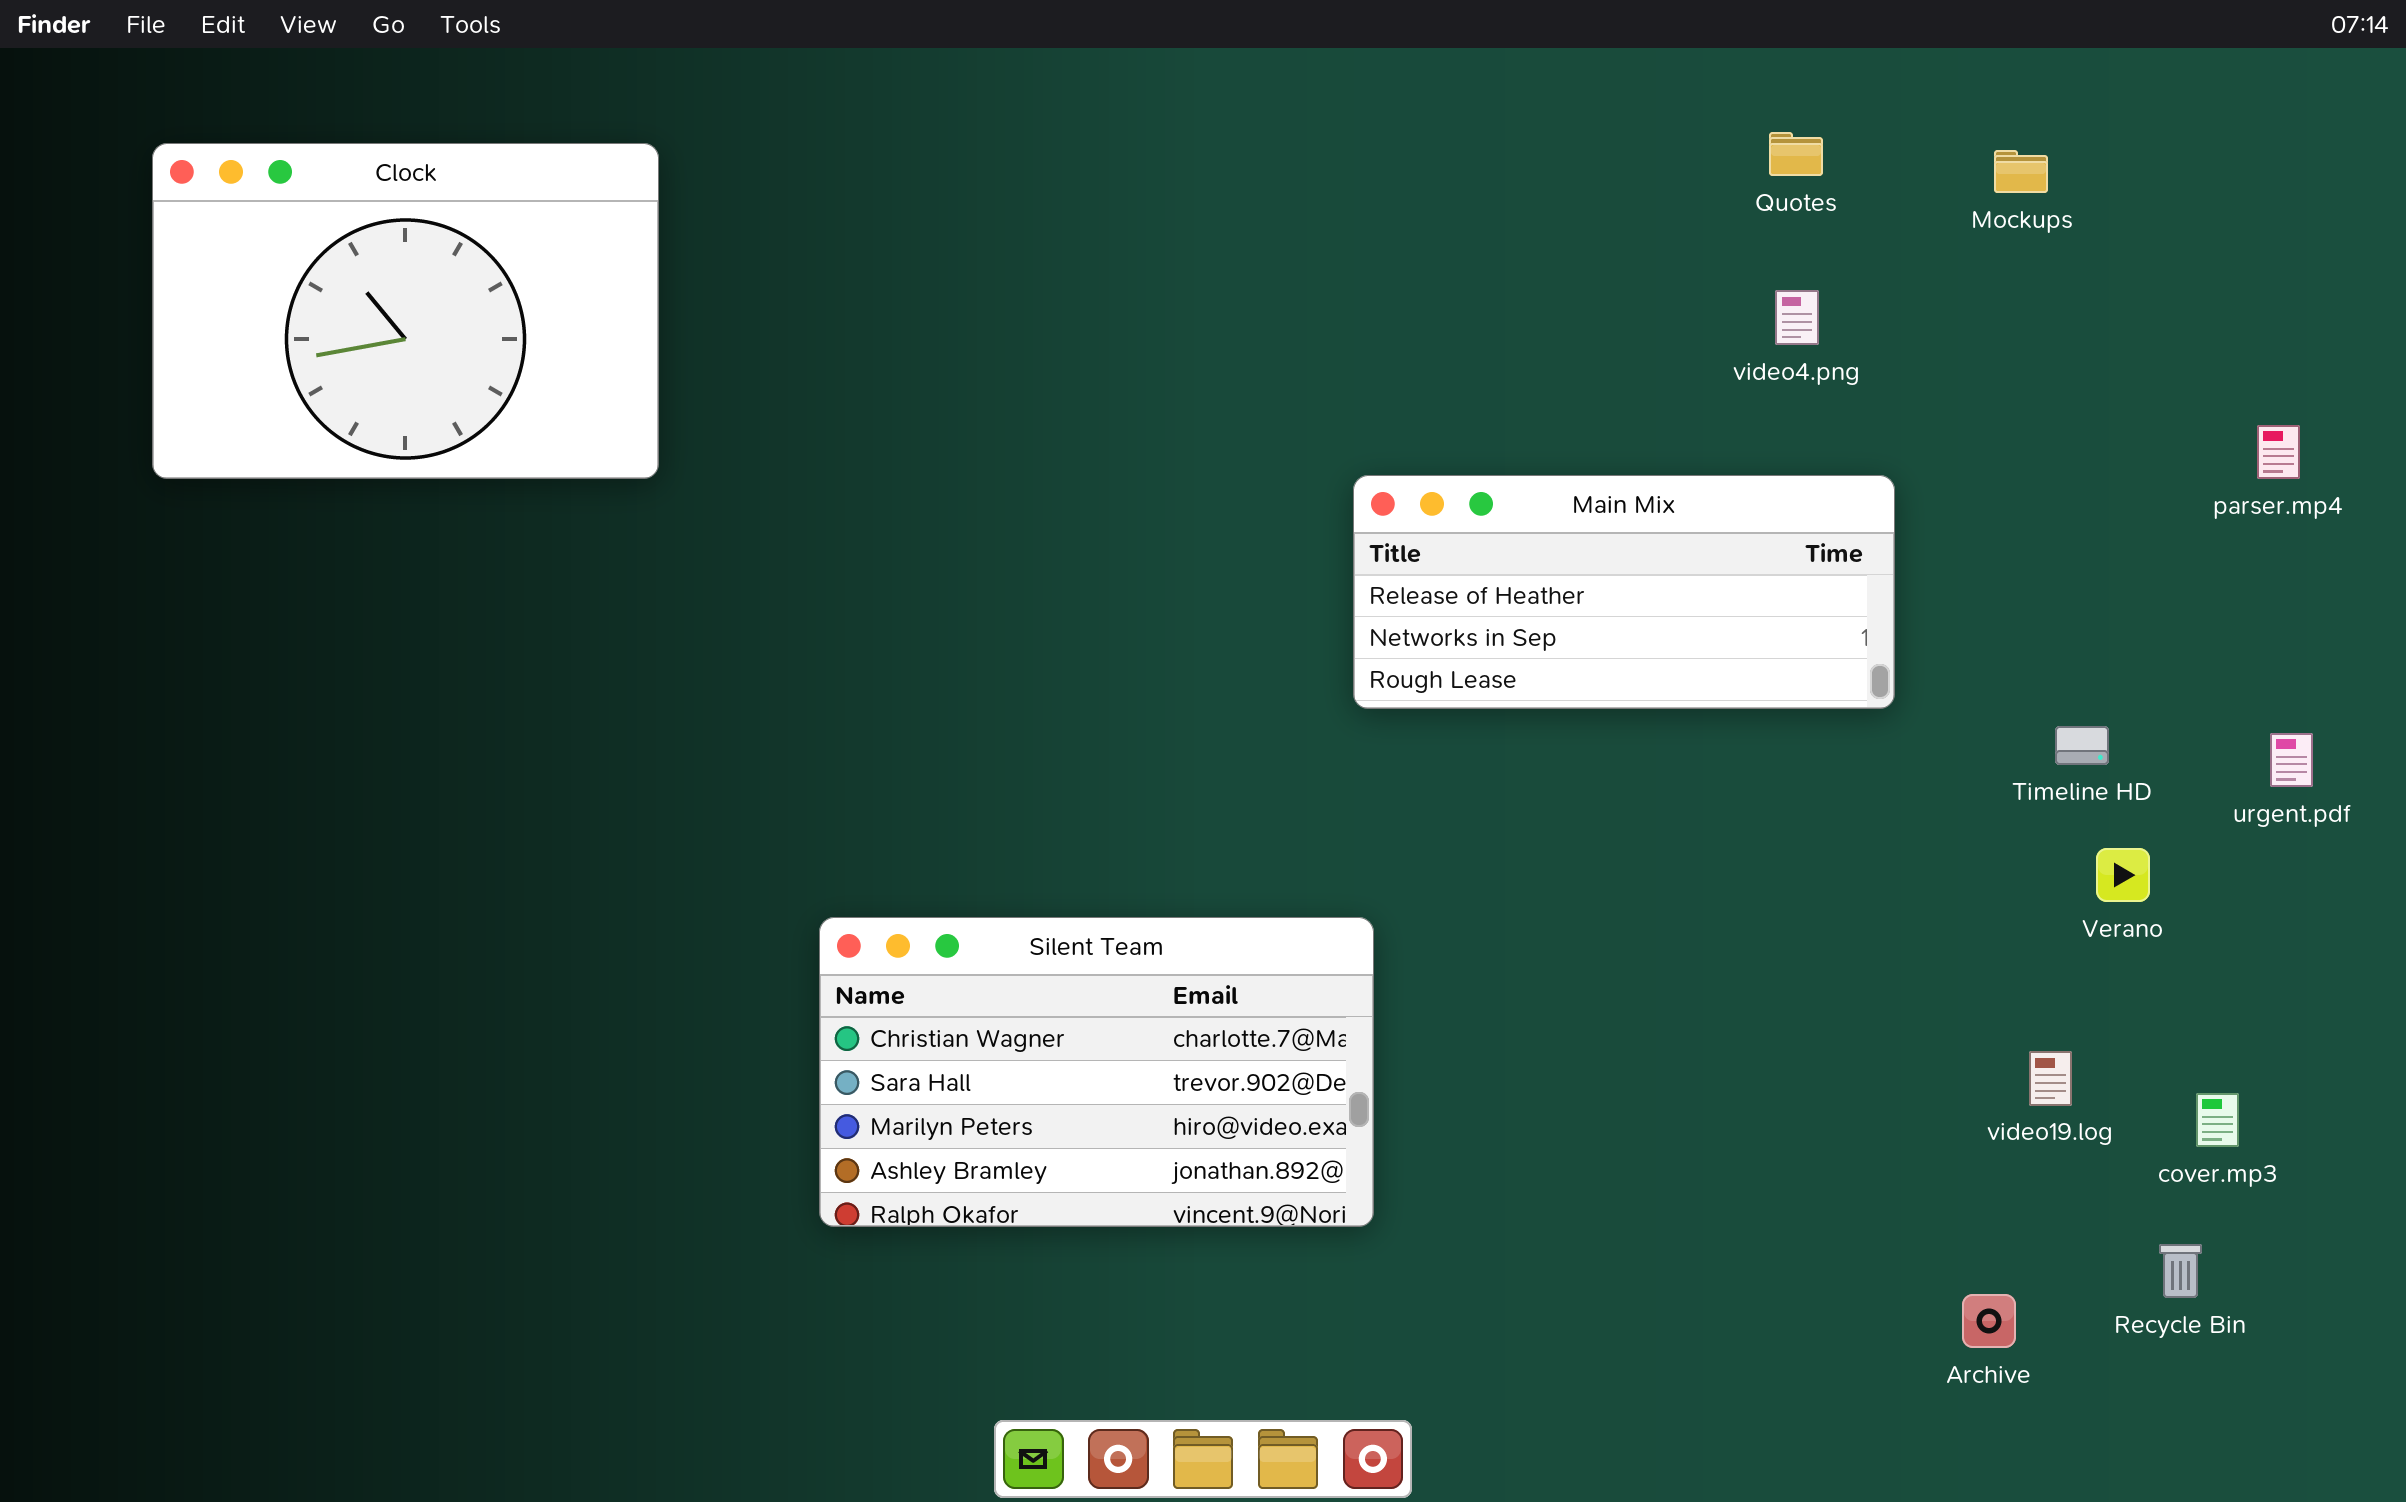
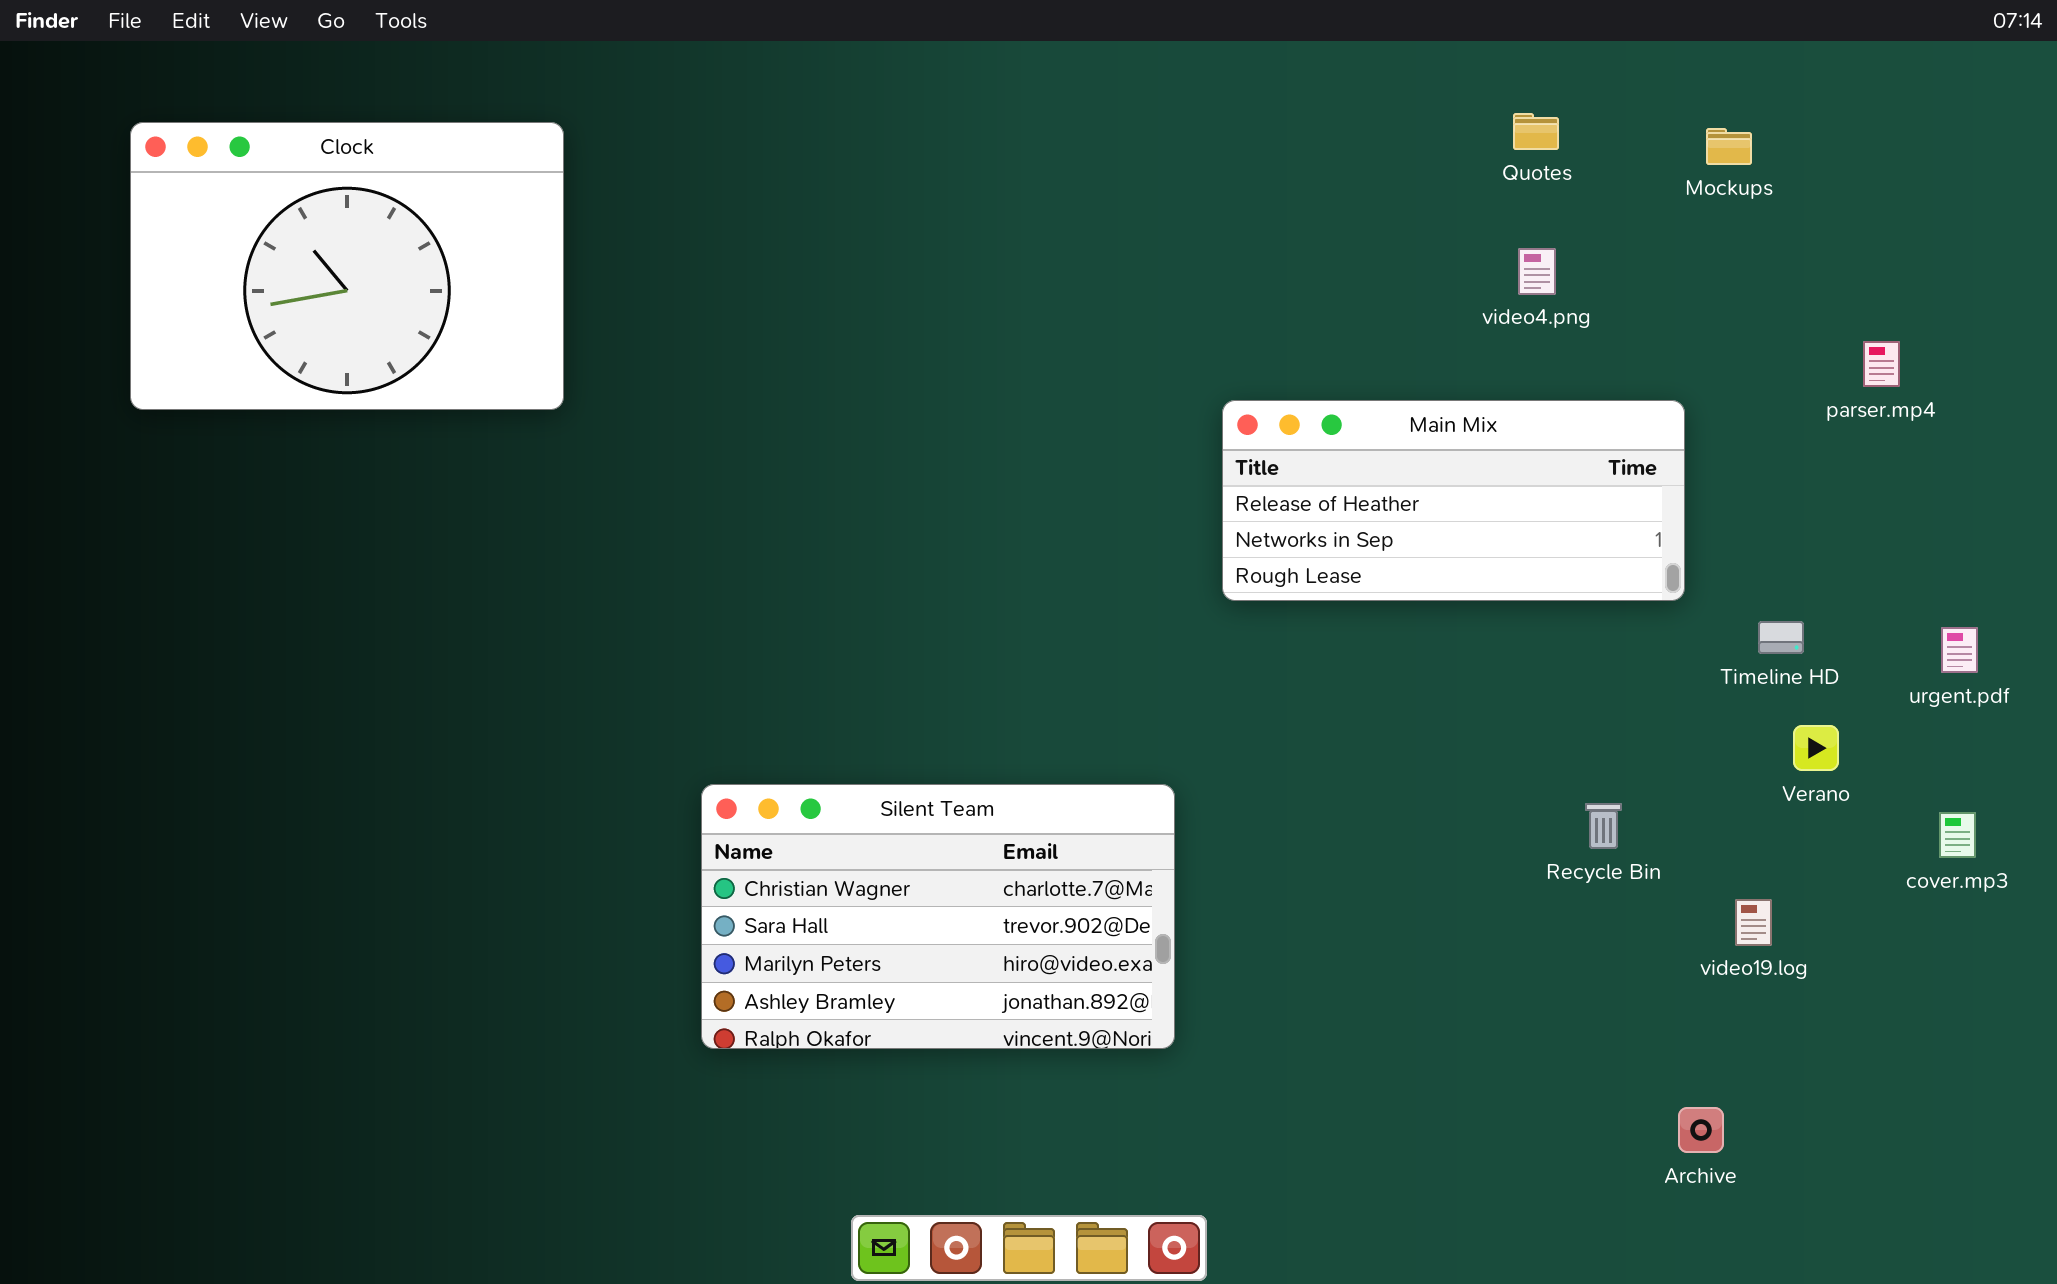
parser.mp4: [2257,425,2300,479] -> [1863,341,1900,387], moved
Main Mix: [1353,475,1895,709] -> [1222,400,1685,601], moved
cover.mp3: [2196,1093,2239,1147] -> [1939,812,1976,858], moved
Recycle Bin: [2159,1244,2202,1298] -> [1585,803,1622,849], moved

